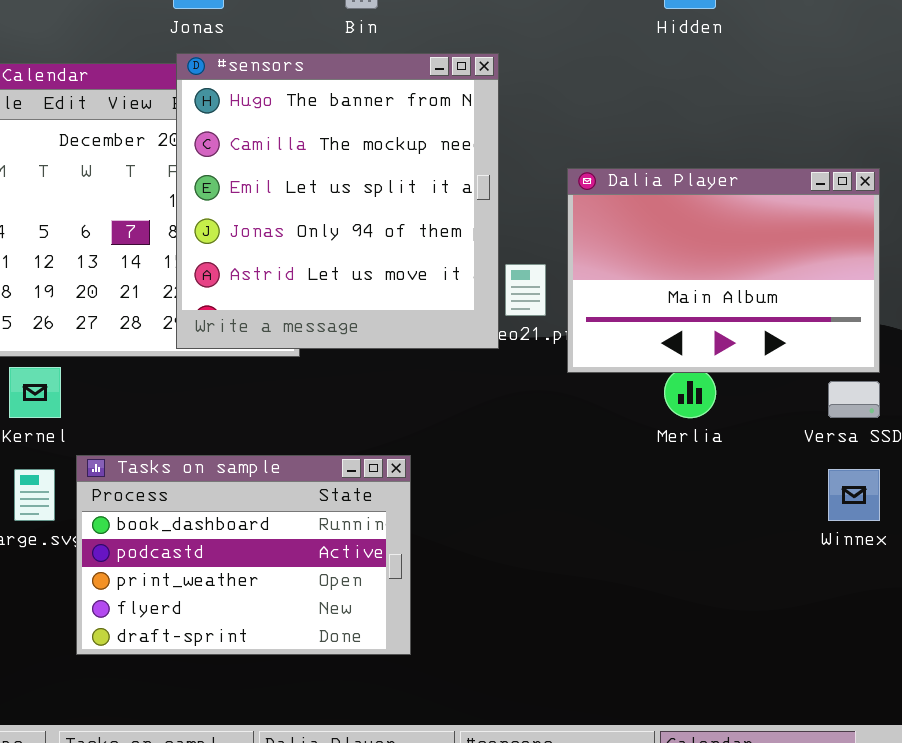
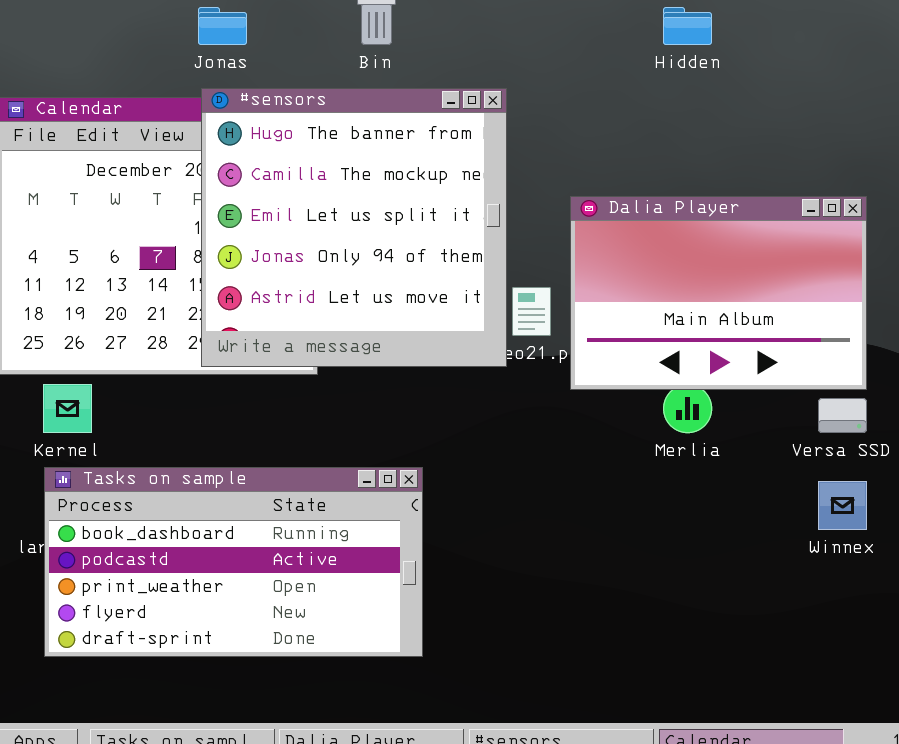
Tasks on sample: [76,455,411,655] -> [44,467,423,657], resized

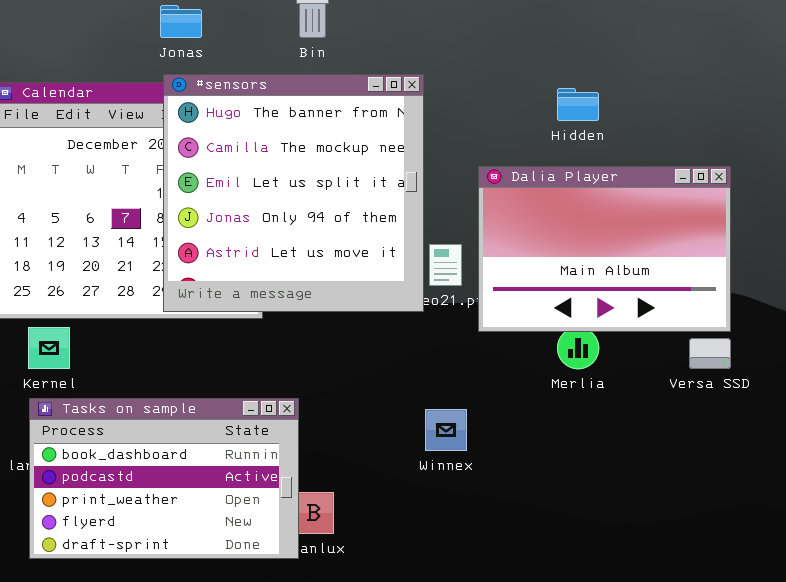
Hidden: [663,7,712,45] -> [557,88,599,121], moved
Tasks on sample: [44,467,423,657] -> [29,398,299,559], resized
Winnex: [818,481,867,530] -> [425,409,467,451], moved

